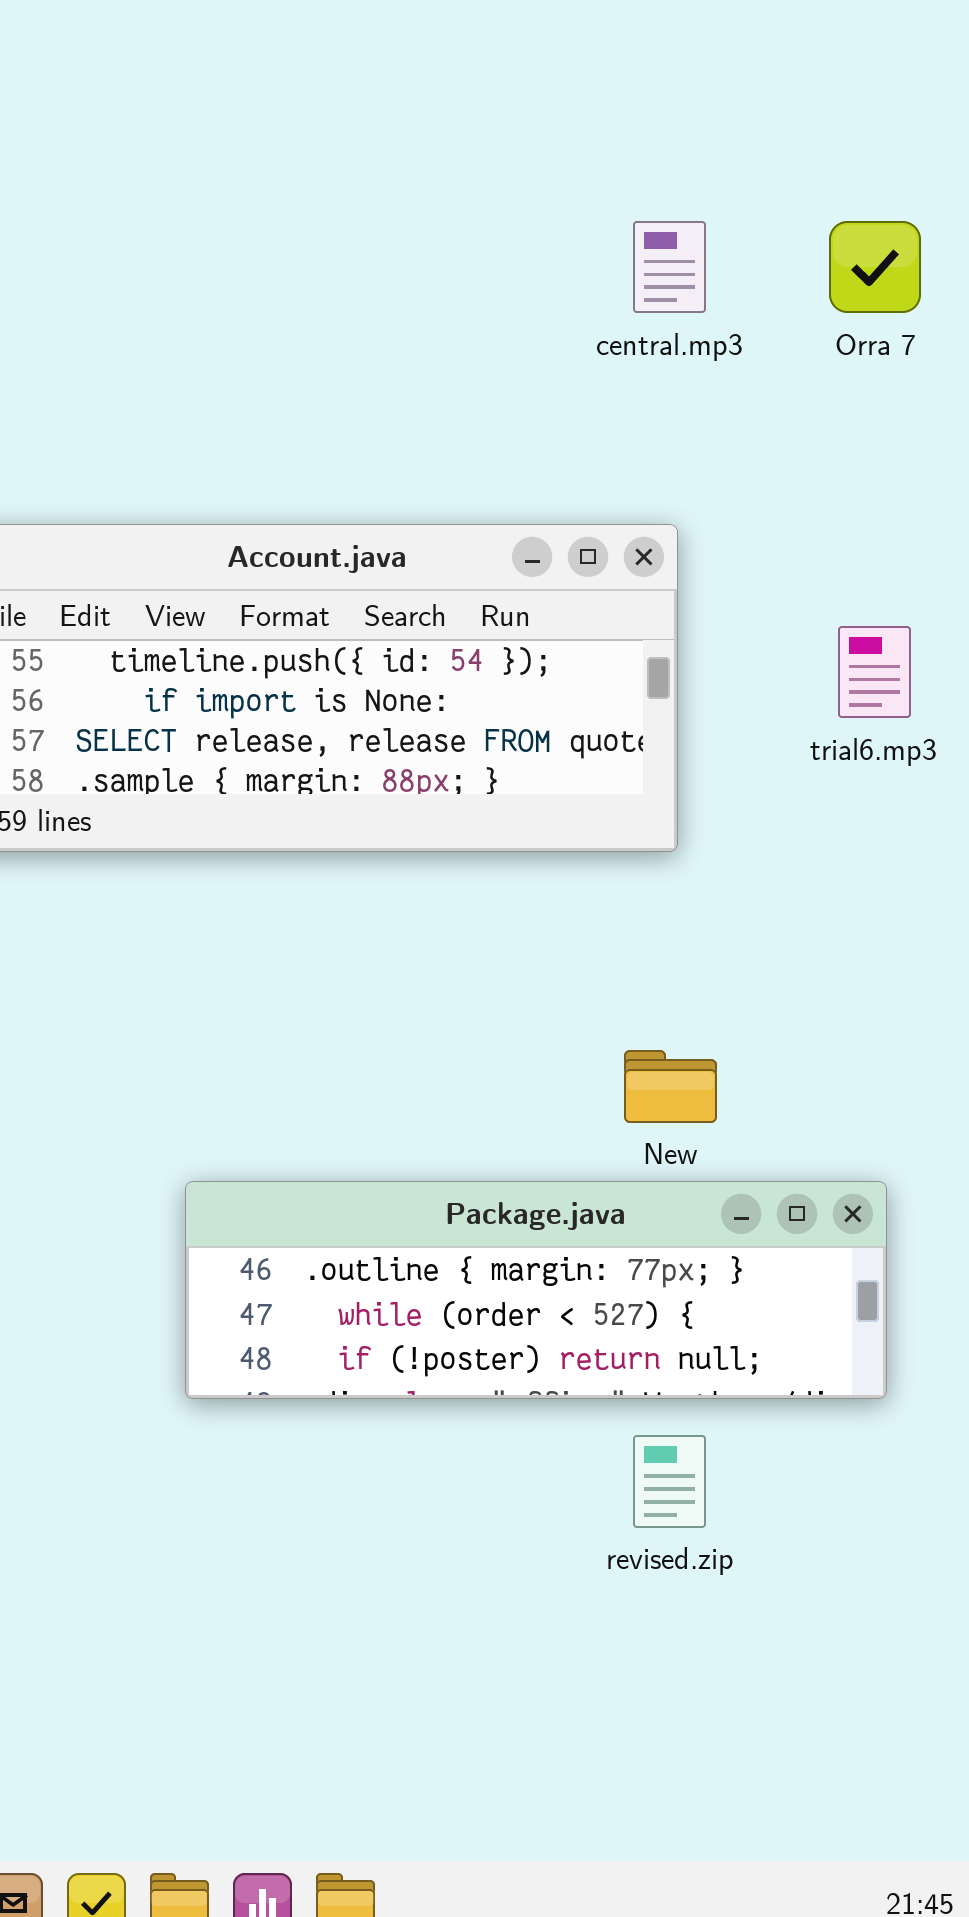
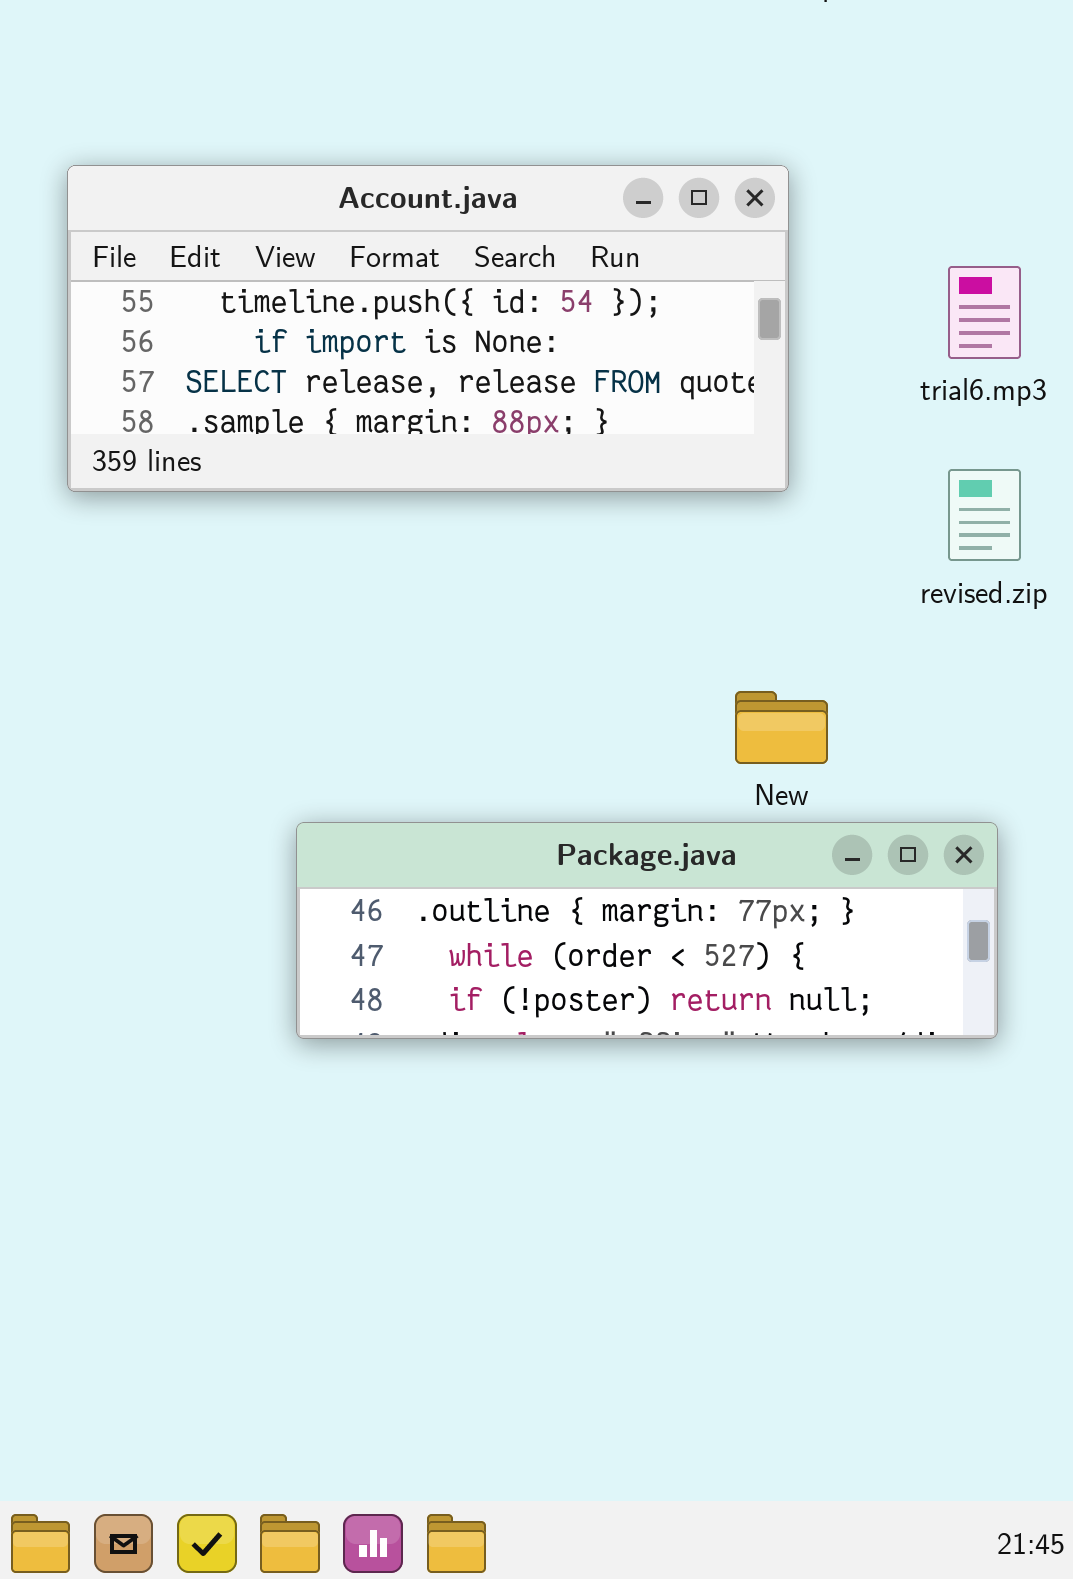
revised.zip: [633,1435,706,1528] -> [948,469,1021,561], moved

